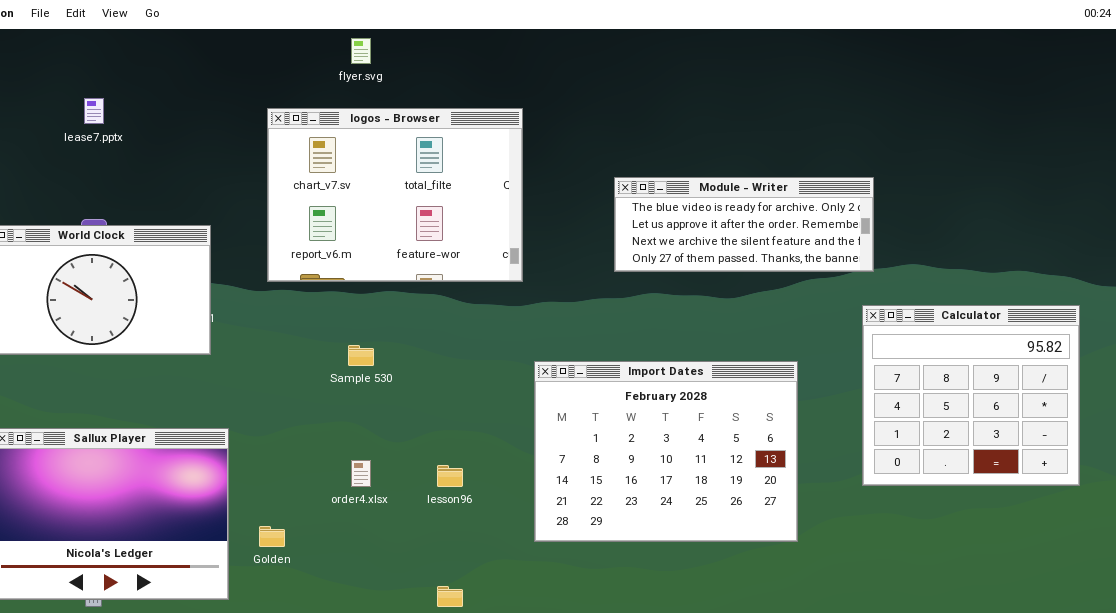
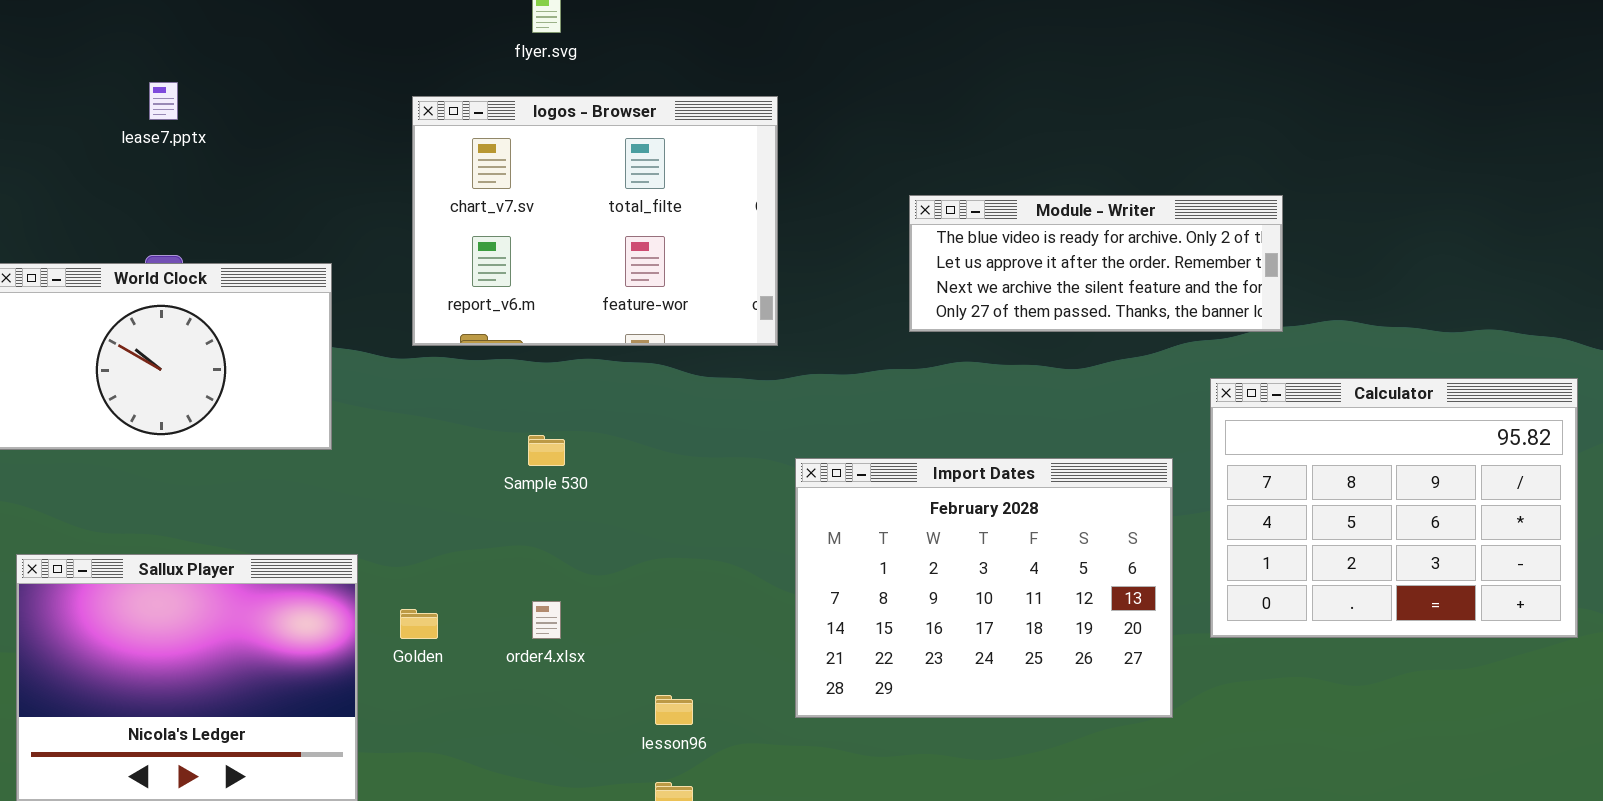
Calculator: [862,305,1080,486] -> [1210,378,1578,638], resized
lesson96: [437,465,463,487] -> [655,695,693,725], moved
Golden: [259,526,285,547] -> [400,609,438,639], moved

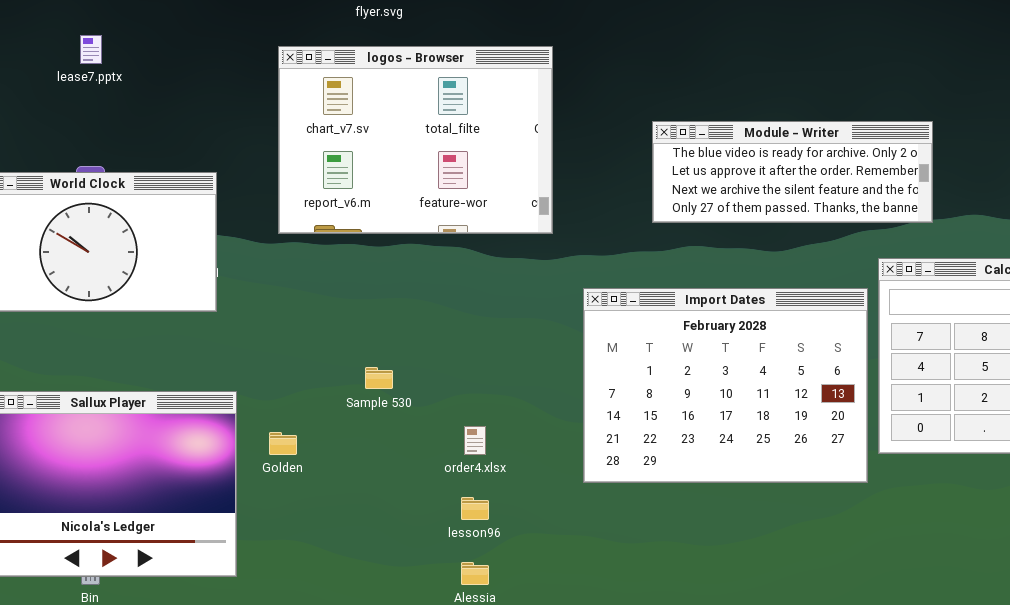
Sample 530: [528,435,565,466] -> [365,367,393,389], moved
Import Dates: [795,458,1173,718] -> [583,288,868,483], moved
order4.xlsx: [532,601,561,639] -> [464,426,486,455], moved

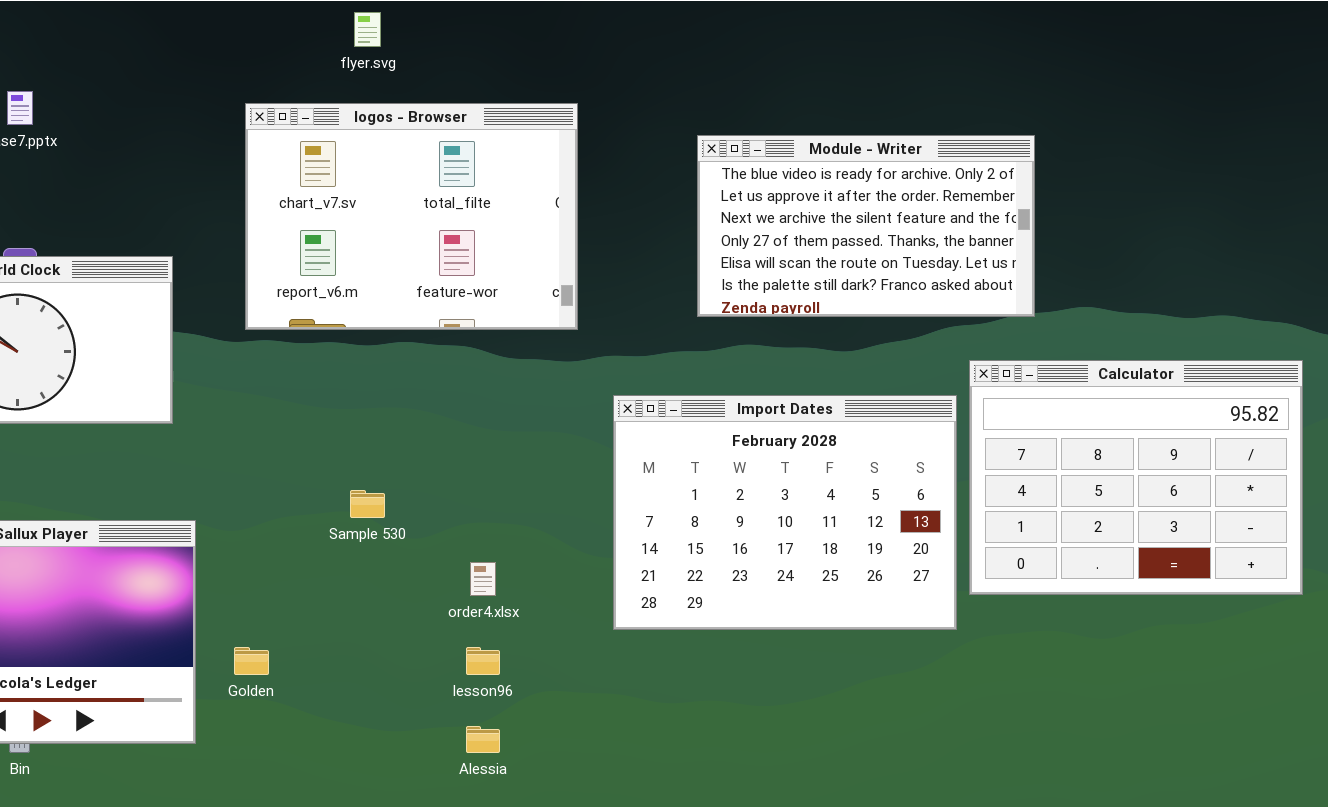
Module - Writer: [652,121,933,223] -> [697,135,1035,317], resized
Golden: [269,432,297,455] -> [234,647,269,675], moved

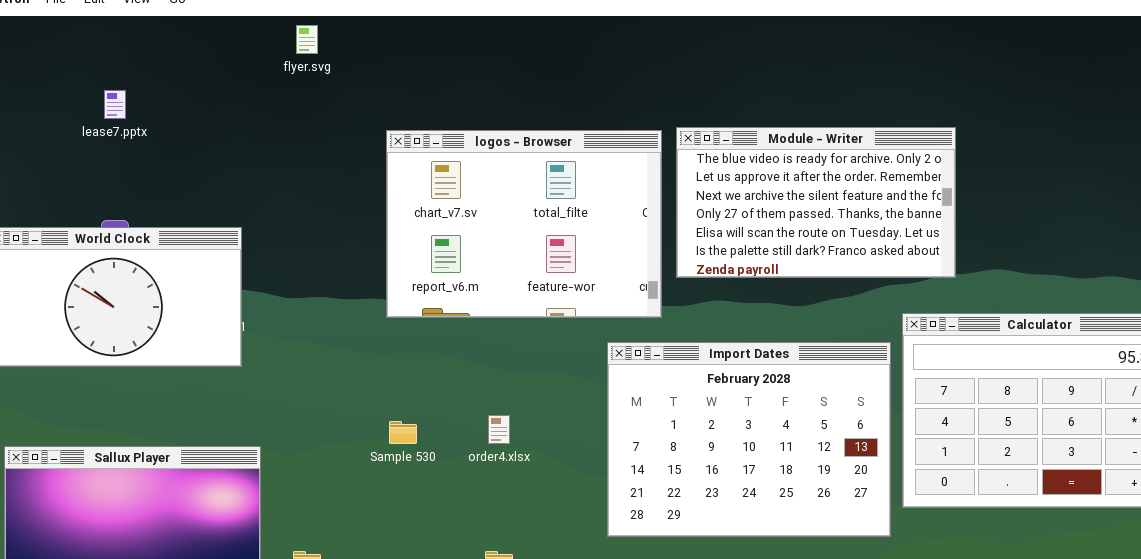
flyer.svg: [354,12,381,47] -> [296,25,318,54], moved
logos - Browser: [245,103,578,330] -> [386,130,662,318], moved
order4.xlsx: [470,562,496,596] -> [488,415,510,444], moved

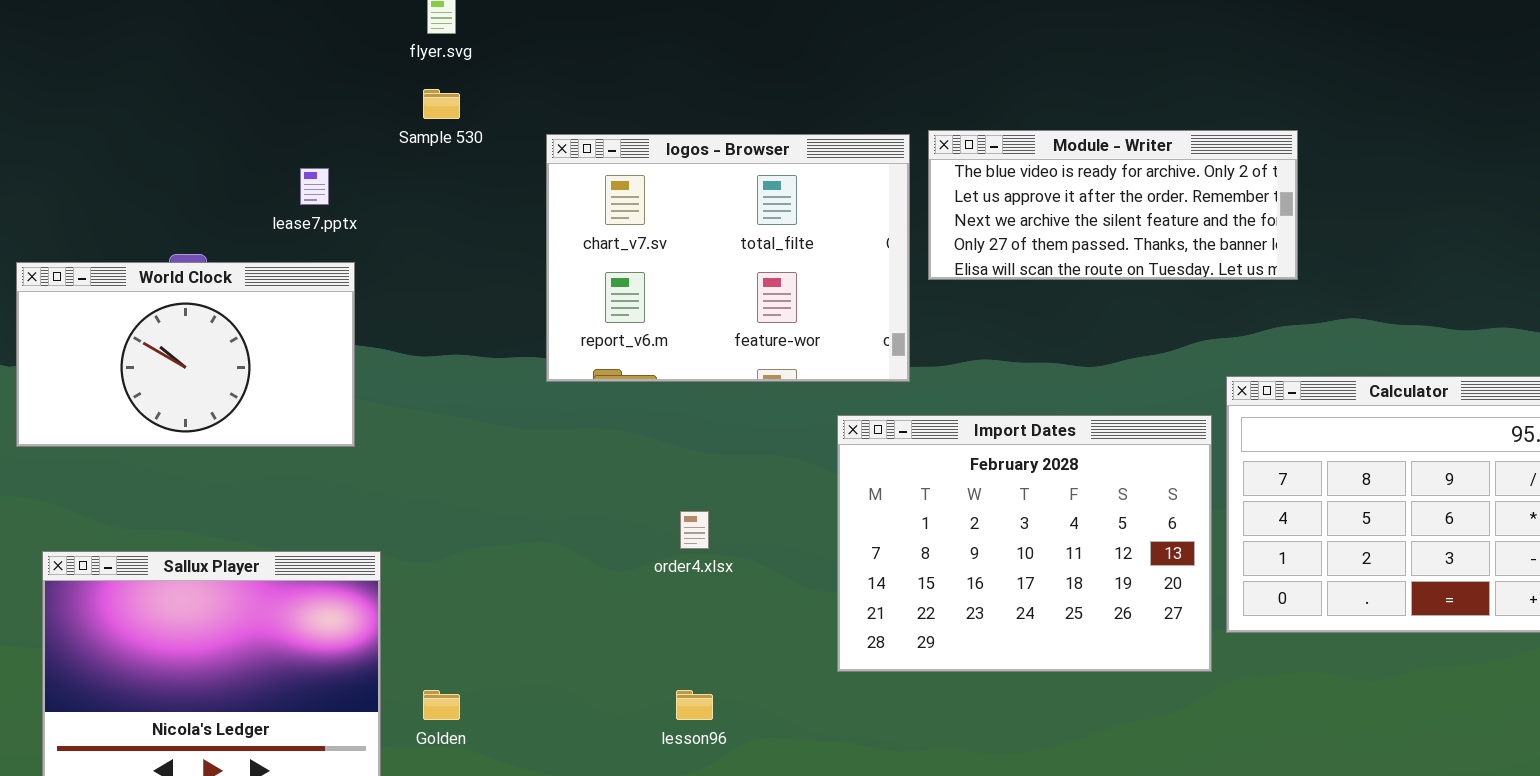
lease7.pptx: [104,90,126,119] -> [300,168,329,205], moved
Module - Writer: [676,127,956,278] -> [928,130,1298,280], resized
Sample 530: [389,421,417,444] -> [423,89,460,119], moved

